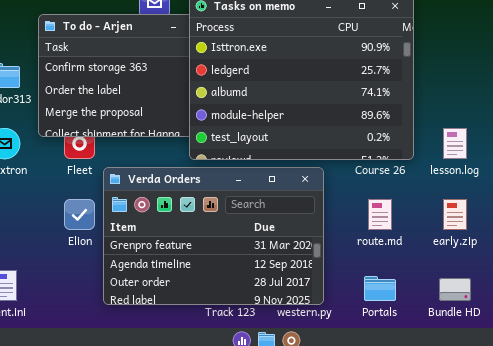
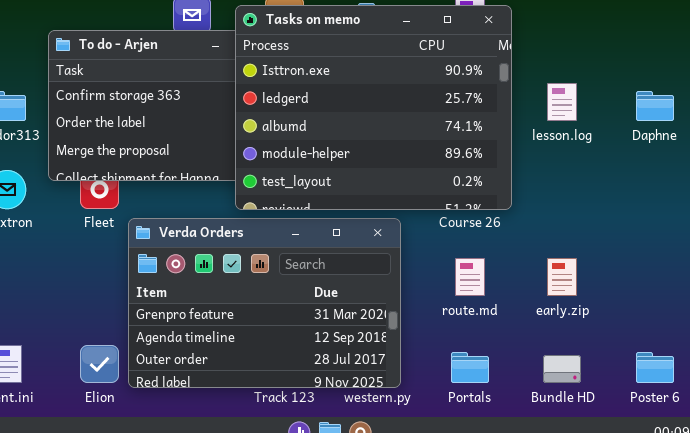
lesson.log: [443,128,467,159] -> [547,83,577,121], moved
Elion: [64,199,95,230] -> [80,345,119,383], moved

